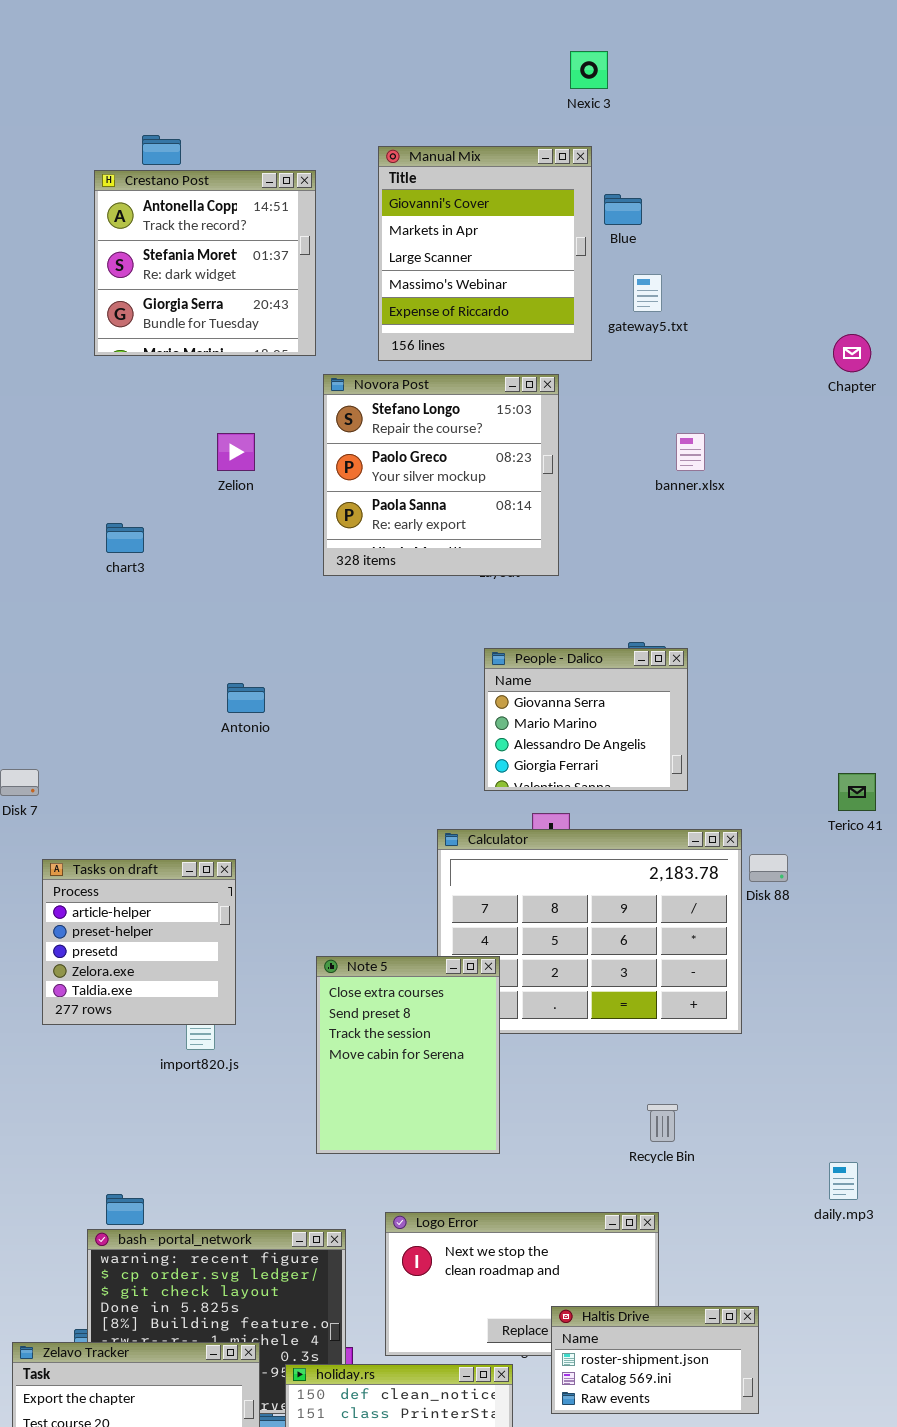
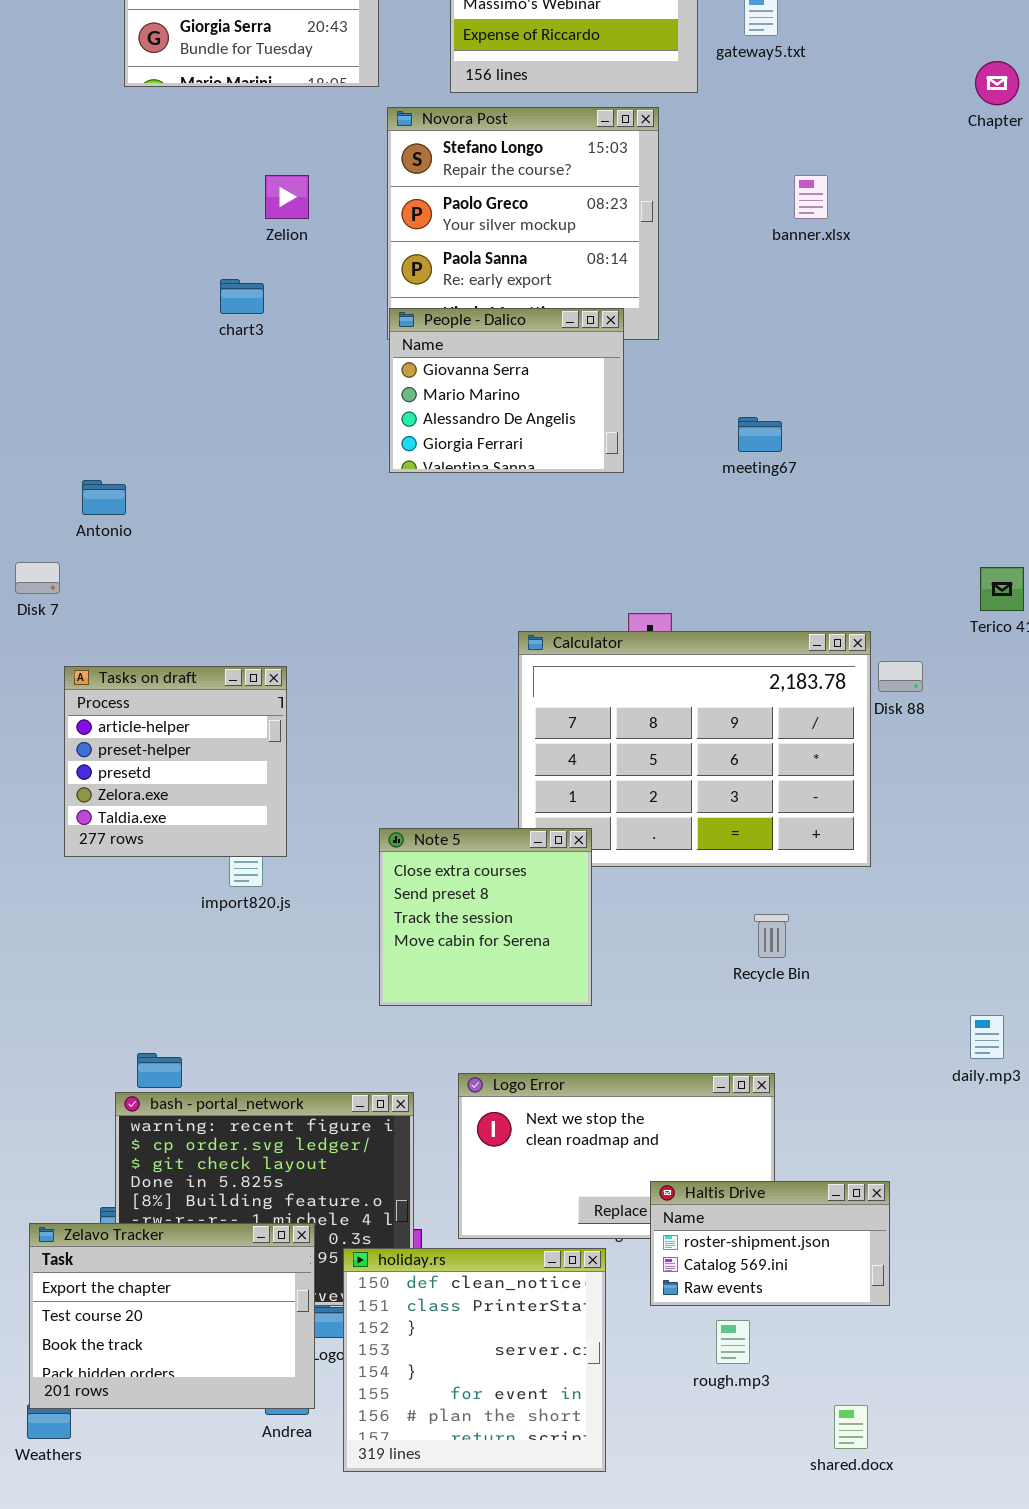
chart3: [106,523,144,553] -> [220,279,264,314], moved
People - Dalico: [484,648,688,791] -> [389,308,624,473], moved
Antonio: [227,683,265,713] -> [82,480,126,515], moved
Note 5: [316,956,500,1154] -> [379,828,592,1006], resized
Recycle Bin: [647,1104,678,1142] -> [754,914,789,958], moved

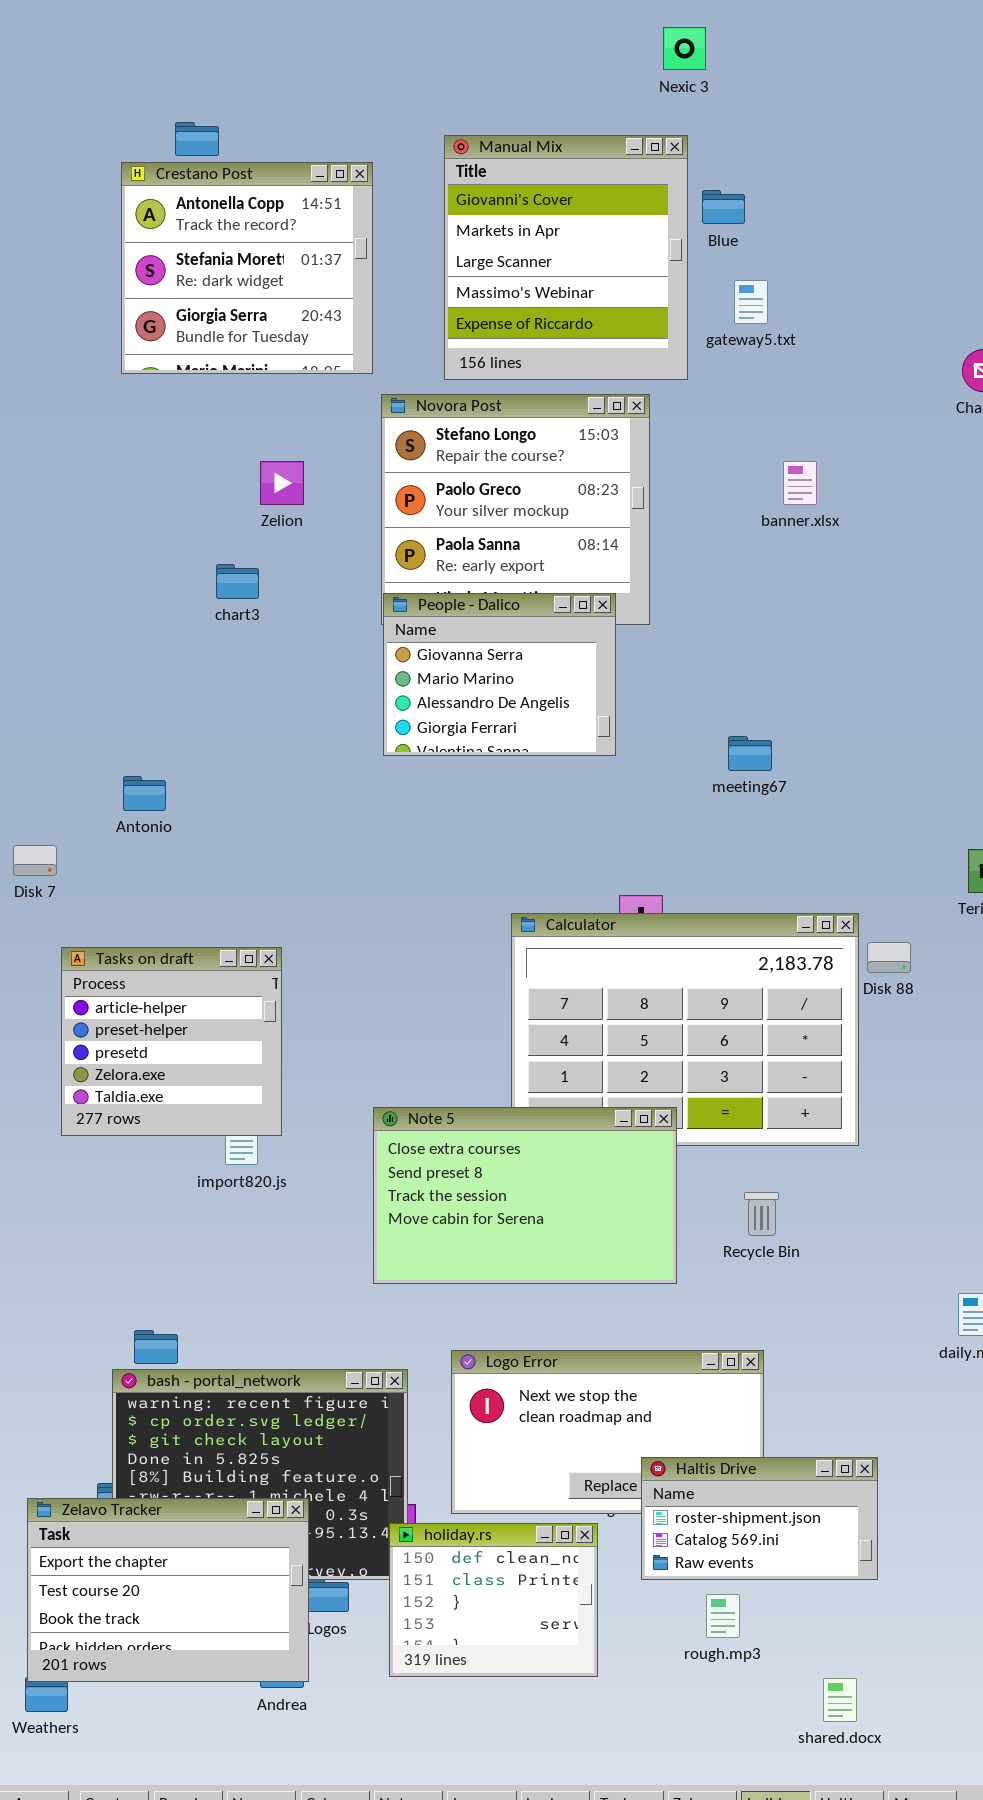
meeting67: [738,417,782,452] -> [728,736,772,771], moved
Antonio: [82,480,126,515] -> [123,776,166,811], moved
Note 5: [379,828,592,1006] -> [373,1107,677,1284], resized
holiday.rs: [343,1248,606,1472] -> [389,1523,598,1677], resized

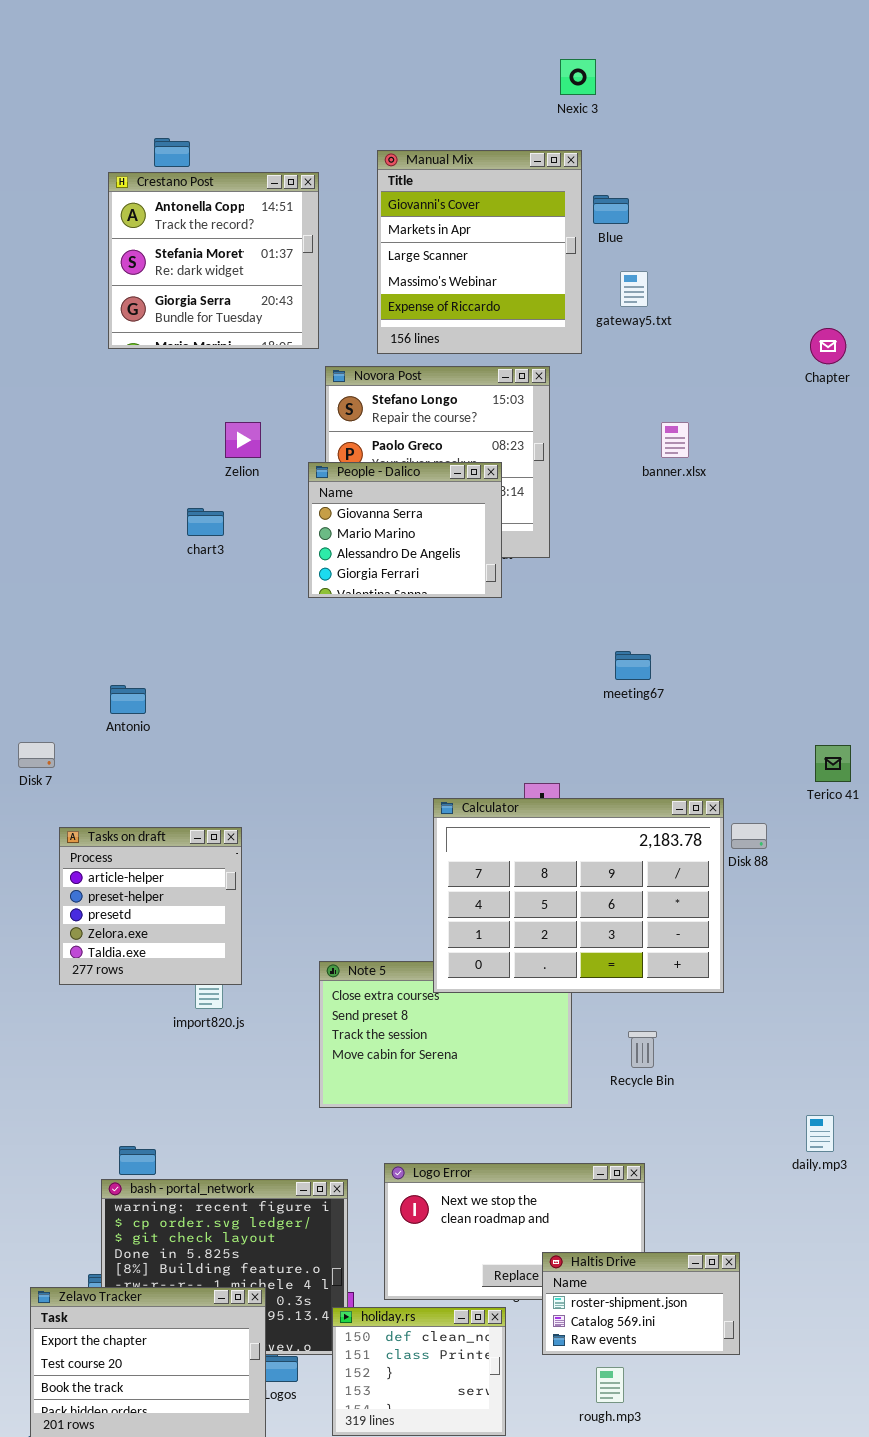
People - Dalico: [383,593,616,756] -> [308,462,502,598], moved
Calculator: [511,913,859,1146] -> [433,798,724,993], raised

